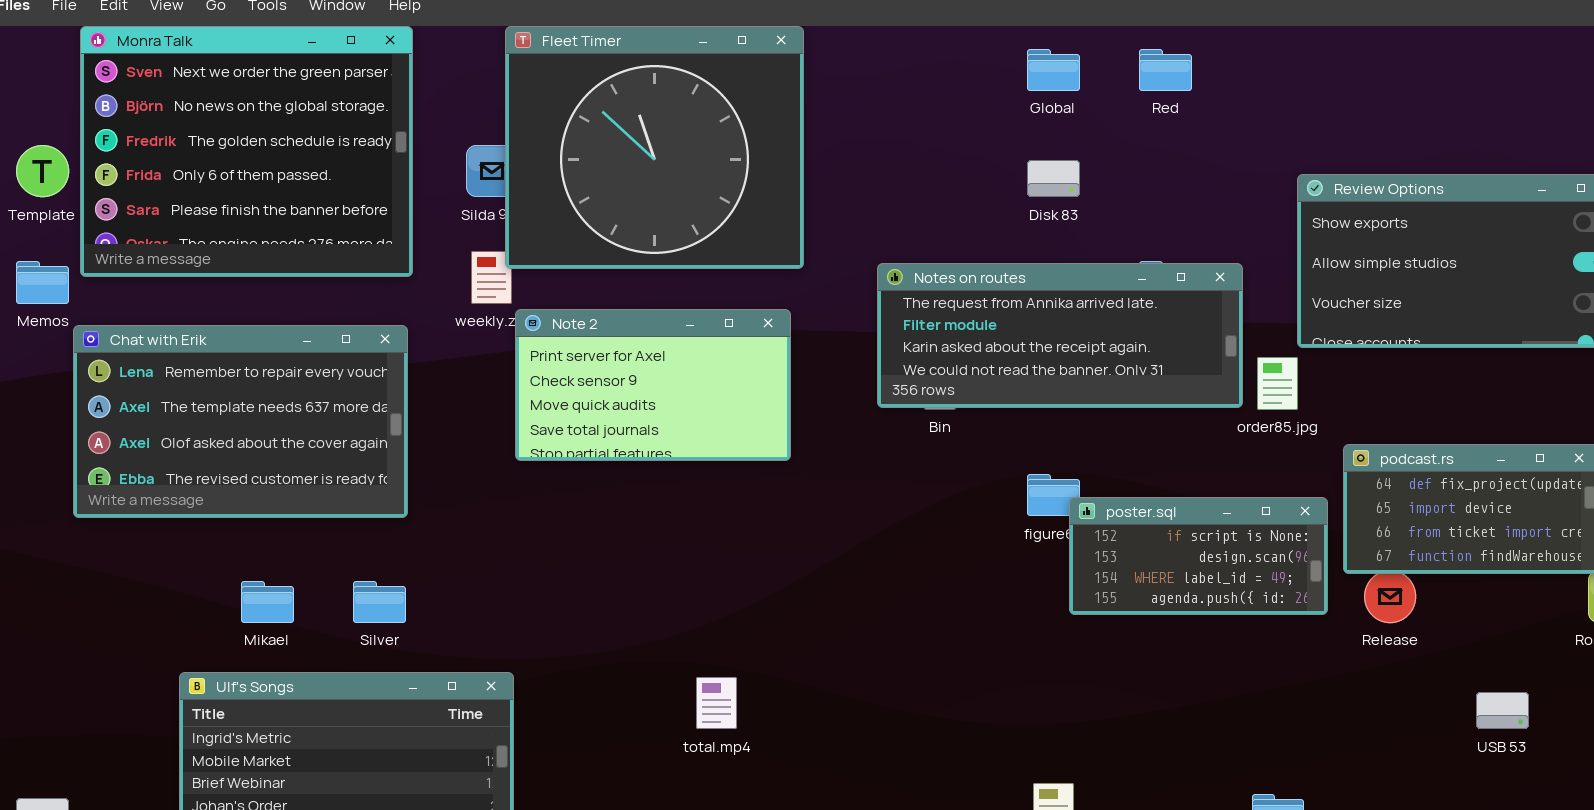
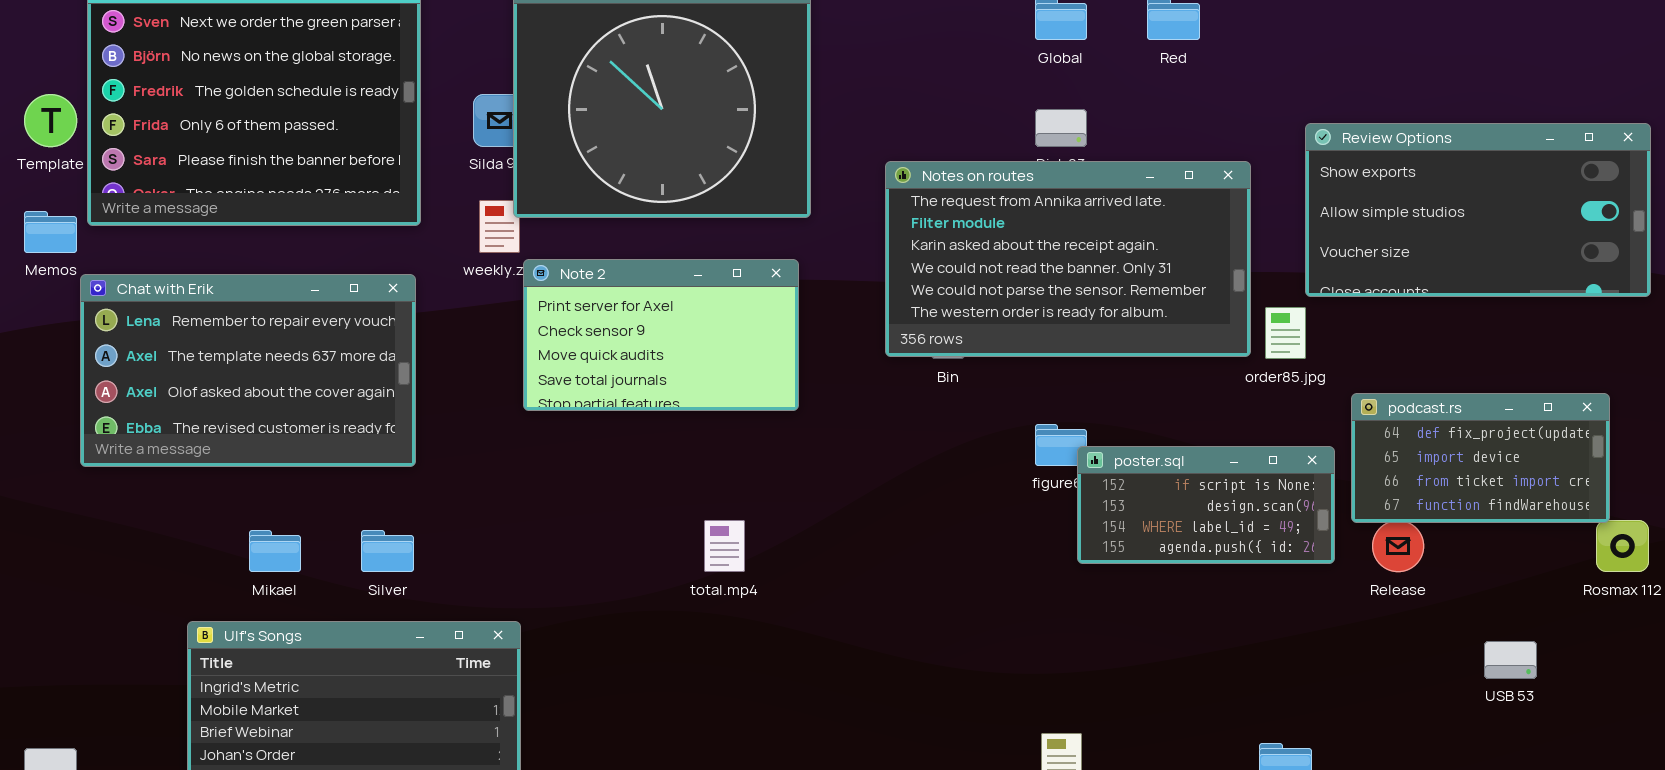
Notes on routes: [877,263,1243,408] -> [885,161,1251,357], resized
total.mp4: [696,677,737,729] -> [704,520,745,572], moved

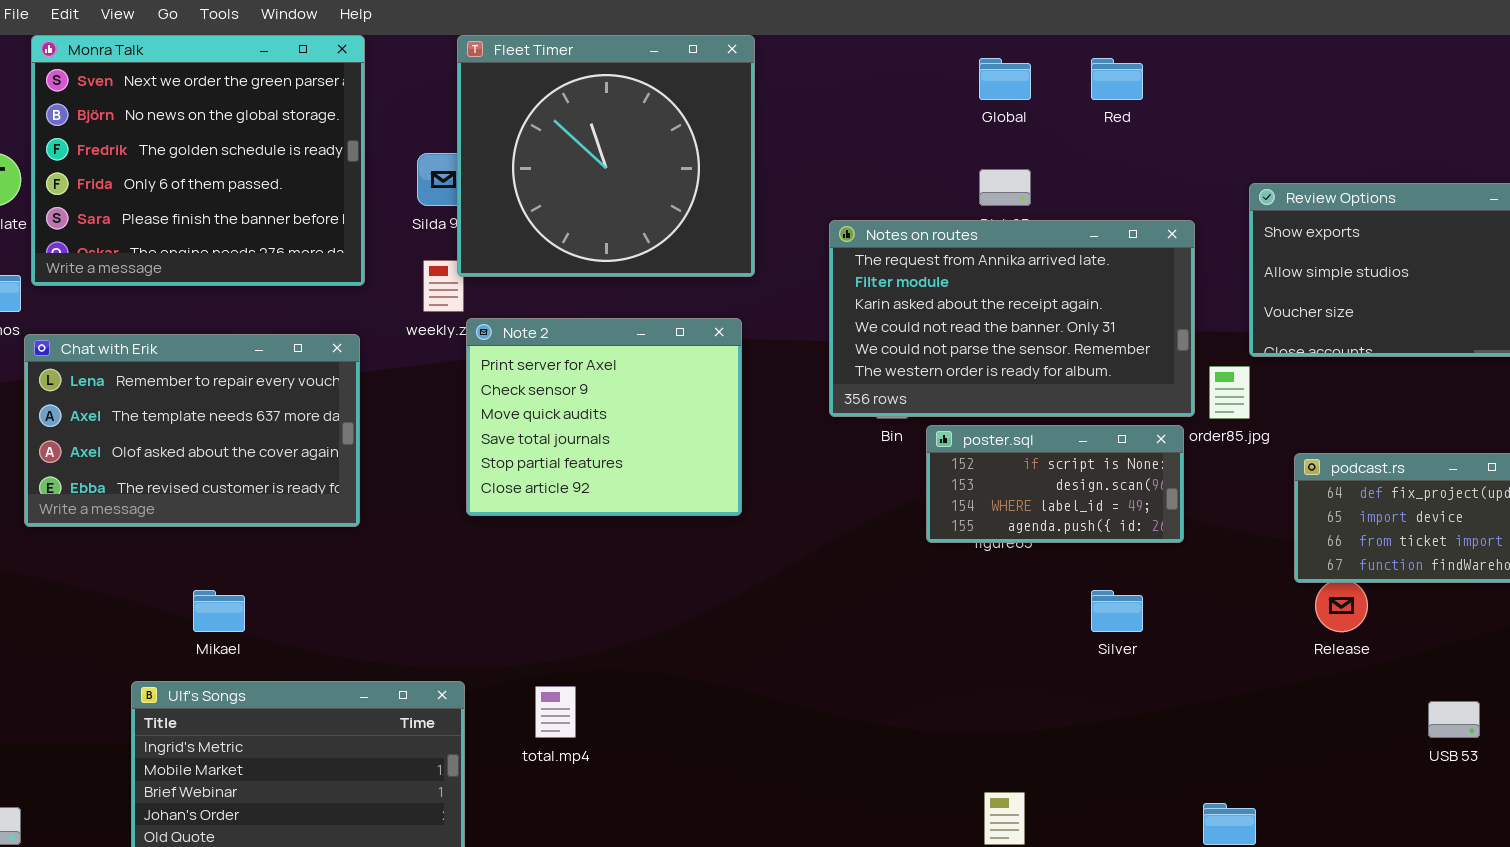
Note 2: [523,259,799,411] -> [466,318,742,516], resized
poster.sql: [1077,446,1335,564] -> [926,425,1184,543], moved
total.mp4: [704,520,745,572] -> [535,686,576,738], moved
Silver: [361,530,414,572] -> [1091,590,1143,632], moved

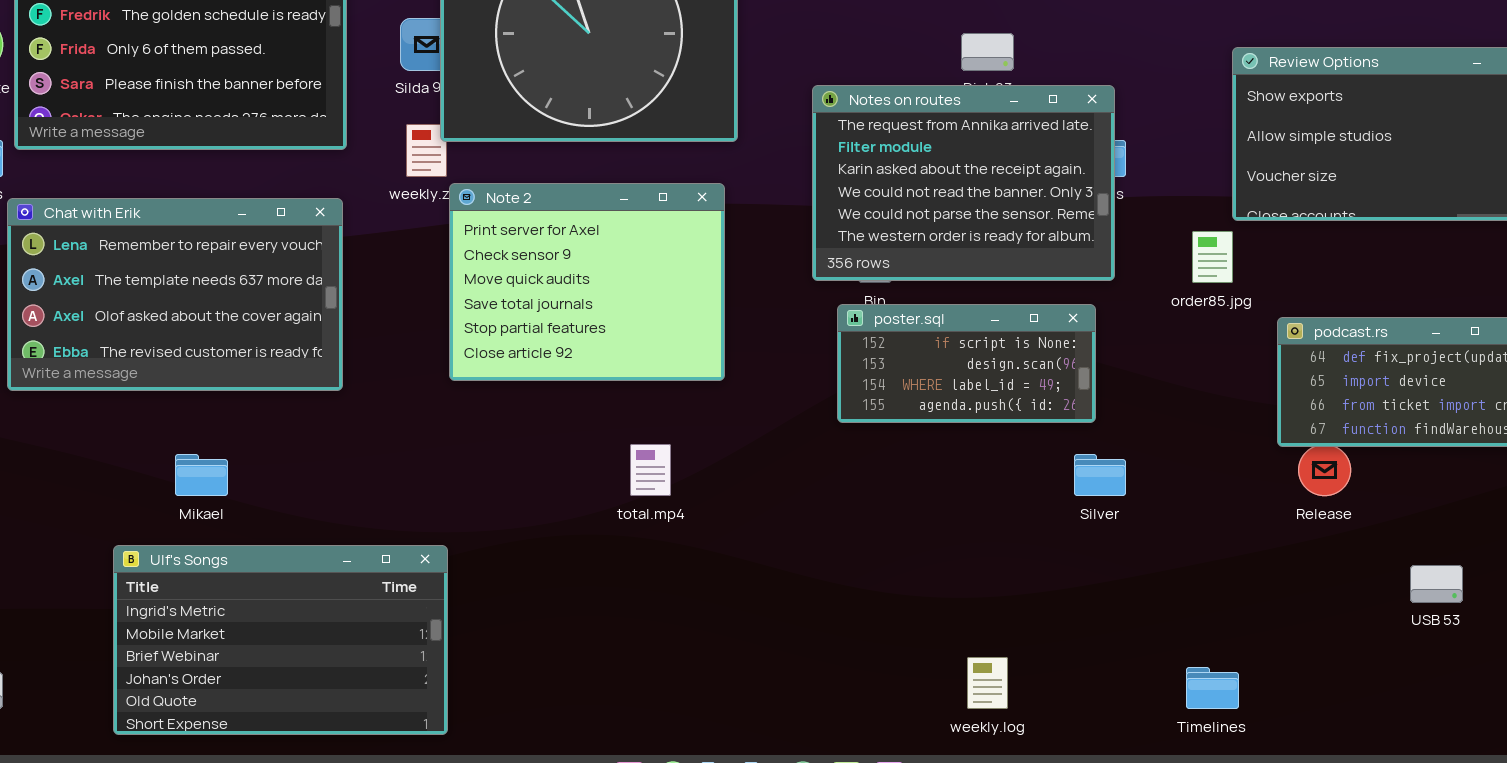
Notes on routes: [829,220,1195,417] -> [812,85,1115,281], resized
poster.sql: [926,425,1184,543] -> [837,304,1096,423], moved
total.mp4: [535,686,576,738] -> [630,444,671,496], moved

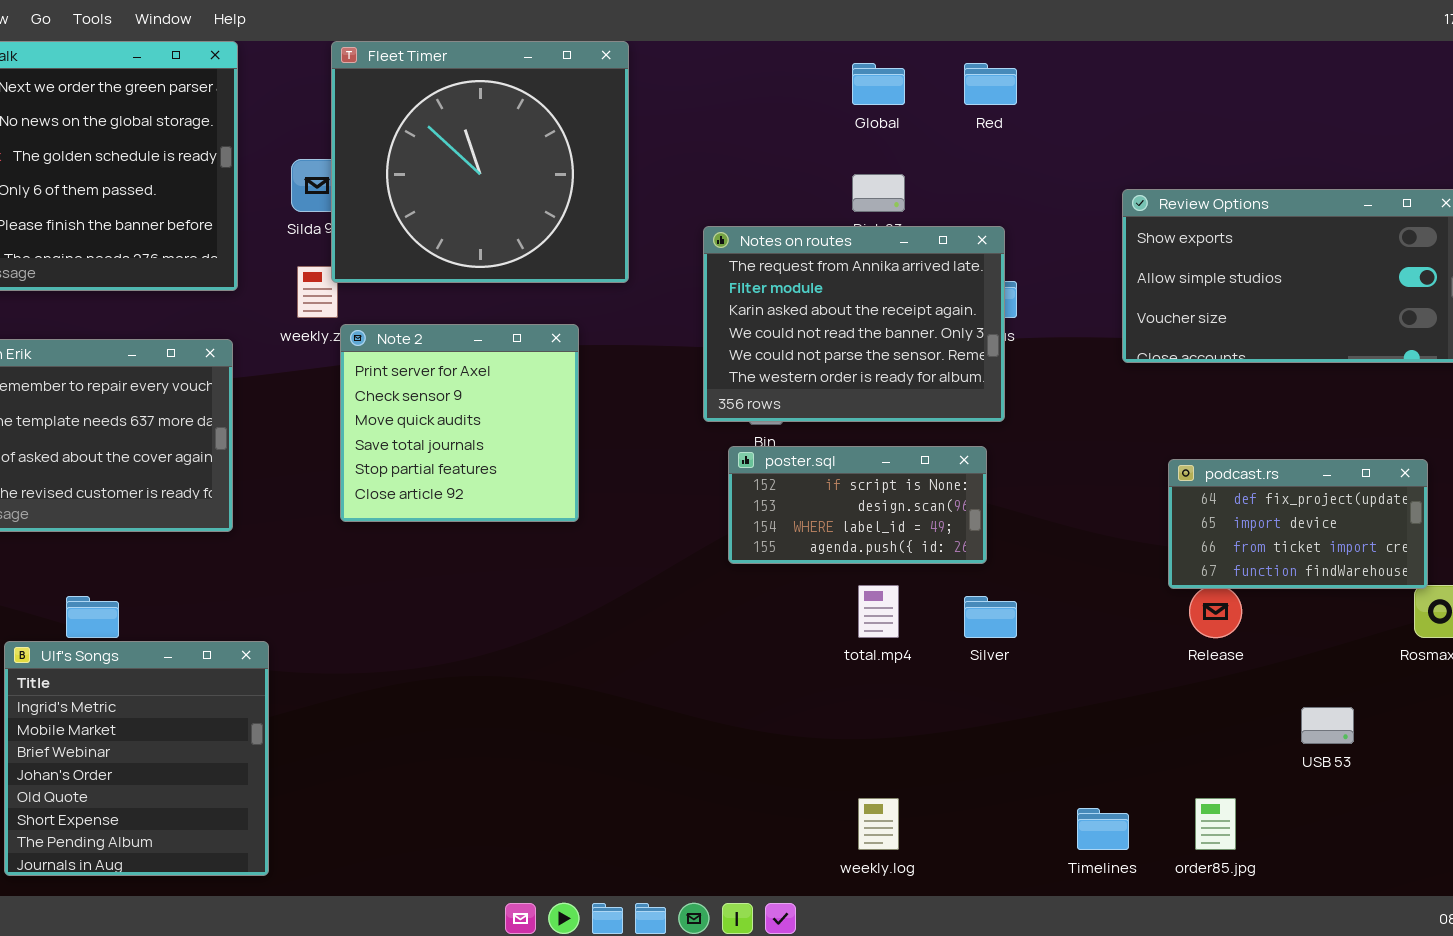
Note 2: [449,183,725,381] -> [340,324,579,522], resized
order85.jpg: [1192,231,1233,283] -> [1195,798,1236,850], moved
total.mp4: [630,444,671,496] -> [858,585,899,638], moved
Ulf's Songs: [113,545,448,735] -> [4,641,269,876], resized

